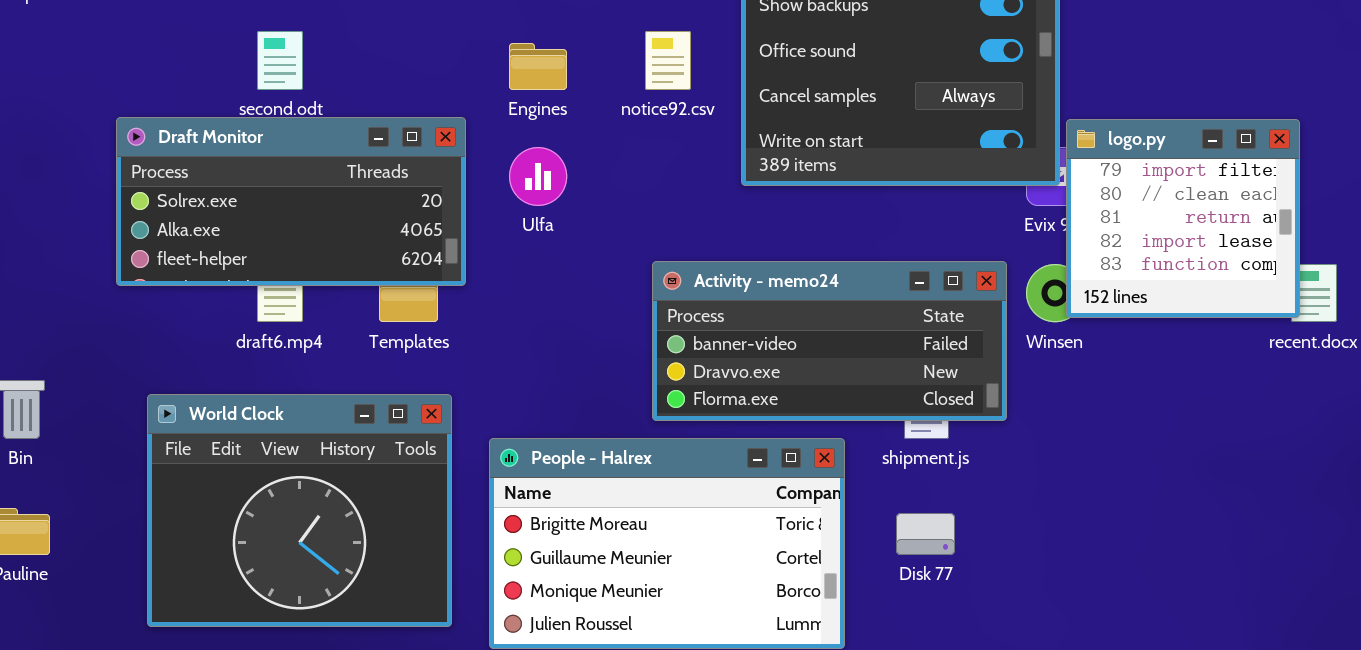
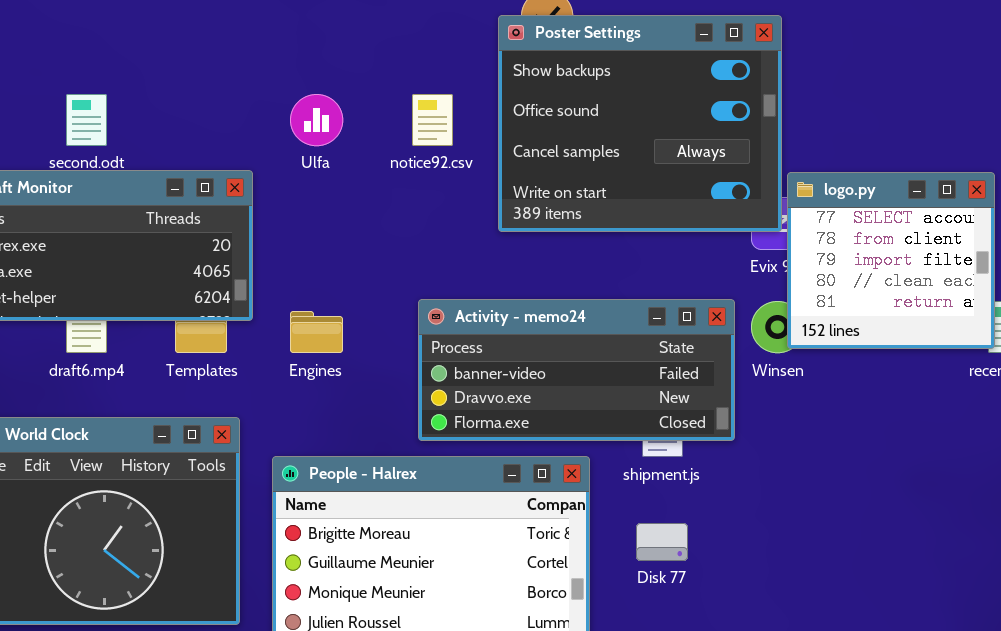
Engines: [509,43,567,90] -> [290,311,343,353], moved
logo.py: [1066,119,1300,318] -> [787,172,995,349], scrolled up 2 rows
Ulfa: [509,147,567,206] -> [290,94,343,146], moved

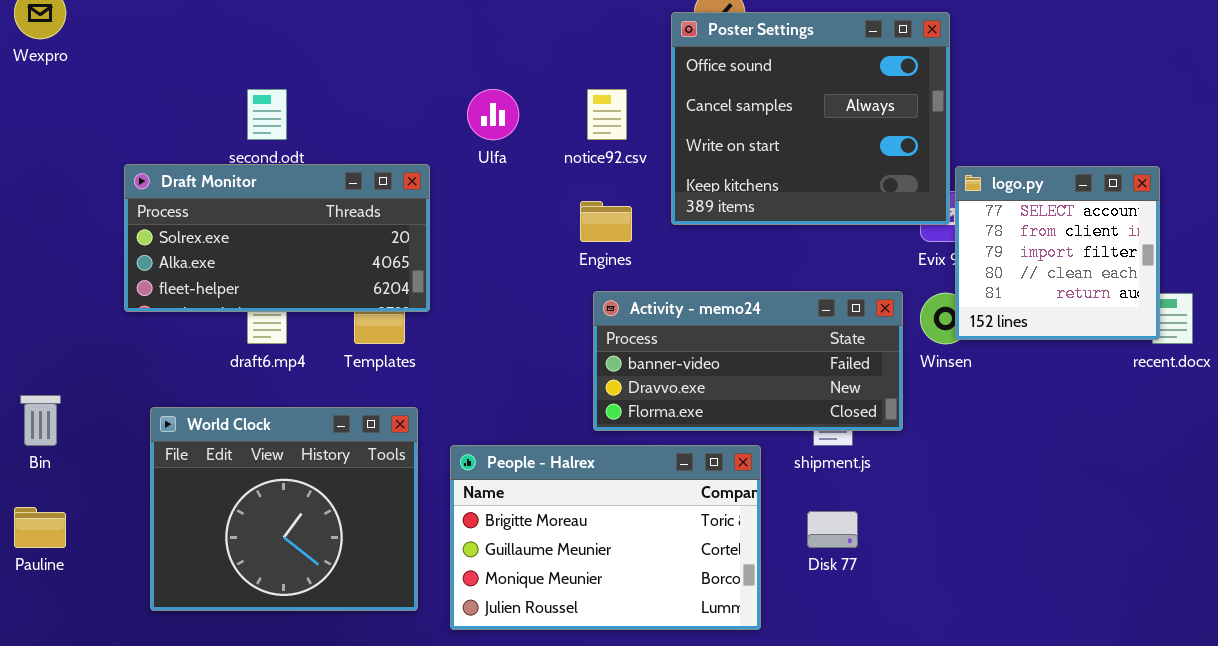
Poster Settings: [498,15,782,232] -> [671,12,950,225], scrolled down 1 row
Engines: [290,311,343,353] -> [580,201,632,242], moved

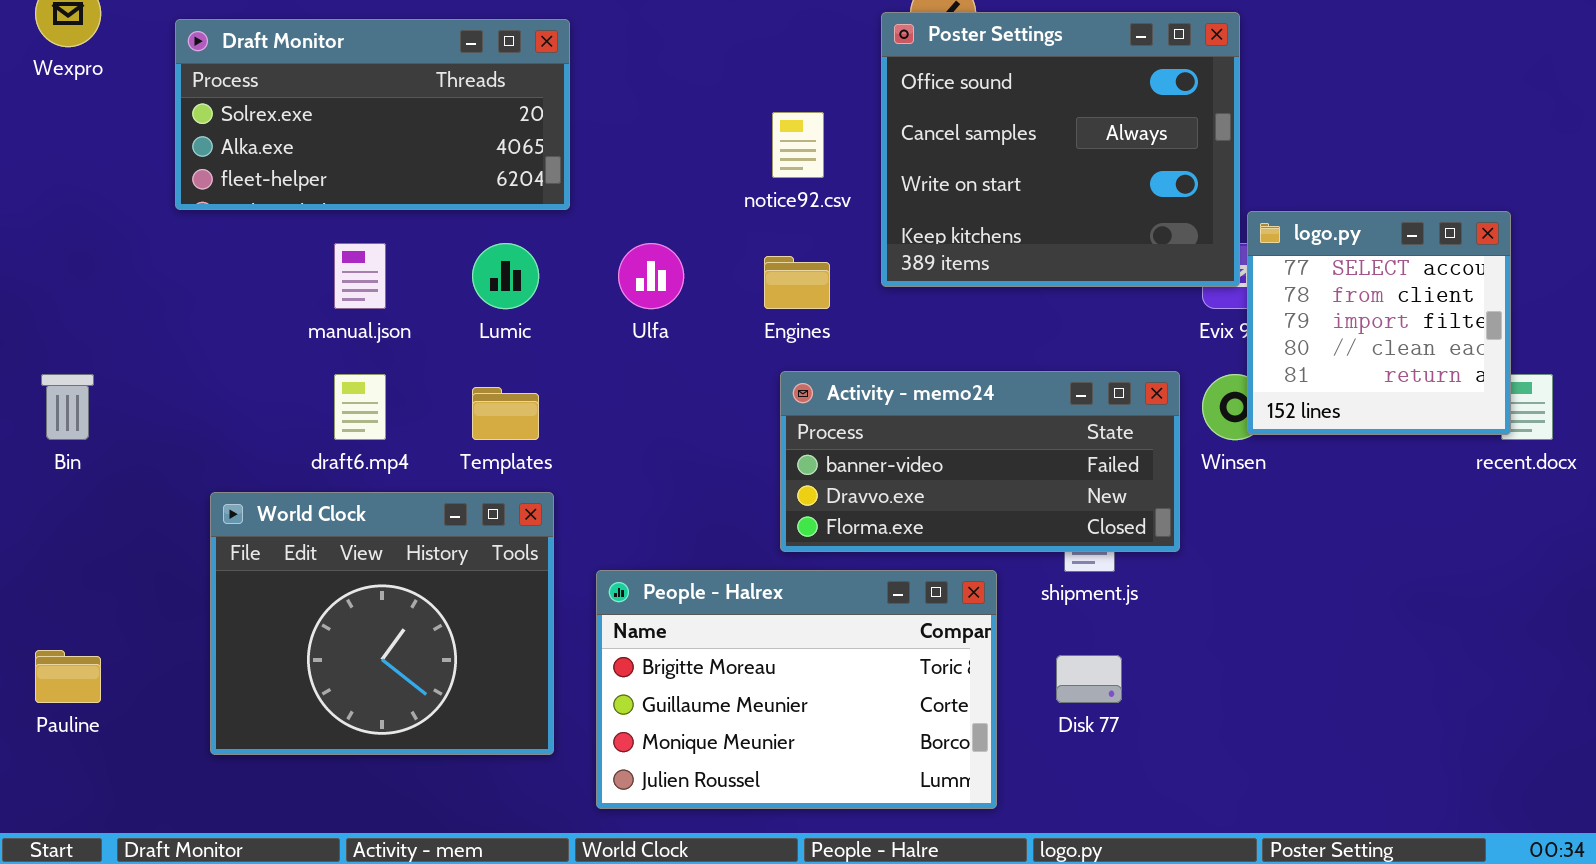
Ulfa: [467,89,519,140] -> [618,243,684,309], moved
Draft Monitor: [124,164,430,312] -> [175,19,570,210], moved
Bin: [20,395,61,446] -> [41,374,94,440], moved
World Clock: [150,407,418,611] -> [210,492,554,755], moved

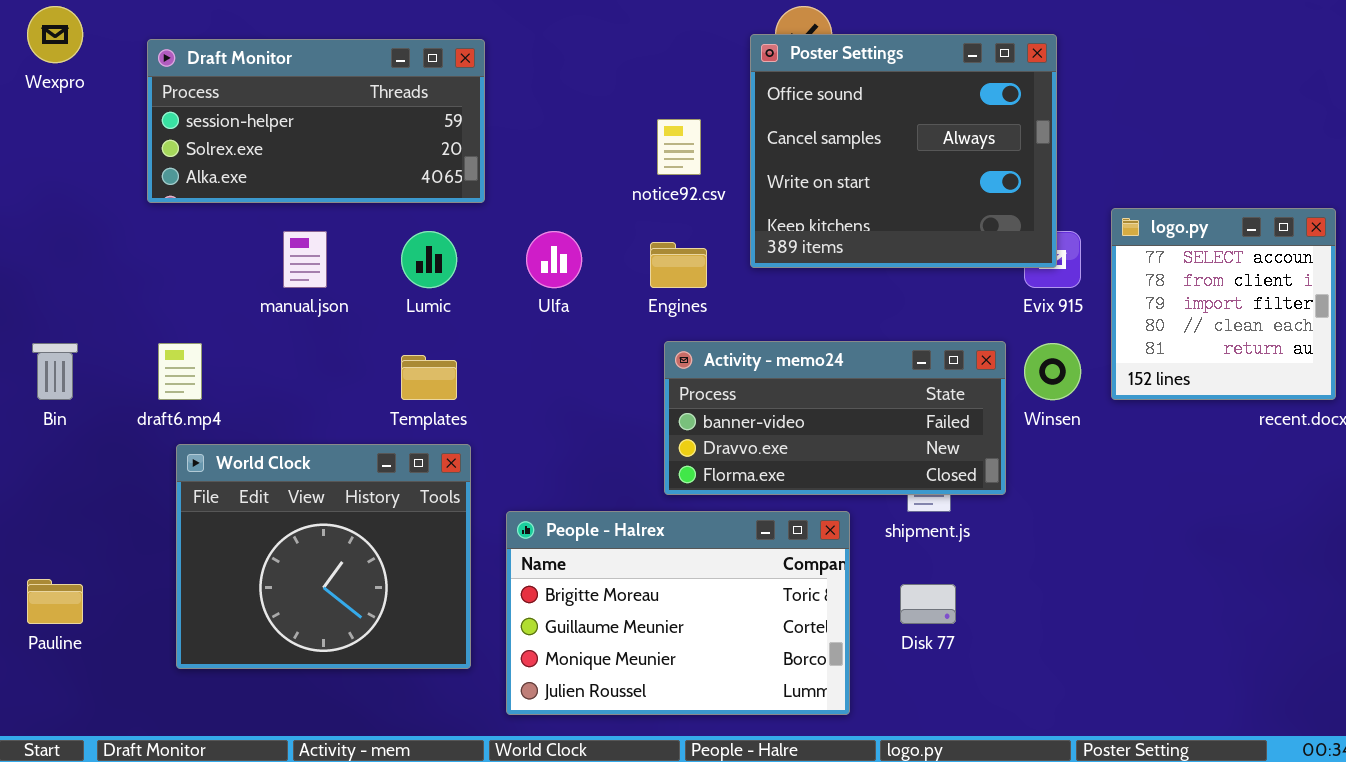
Draft Monitor: [175,19,570,210] -> [147,39,485,203], scrolled up 1 row
logo.py: [1247,211,1511,435] -> [1111,208,1336,400], moved
draft6.mp4: [334,374,386,440] -> [158,343,202,400], moved

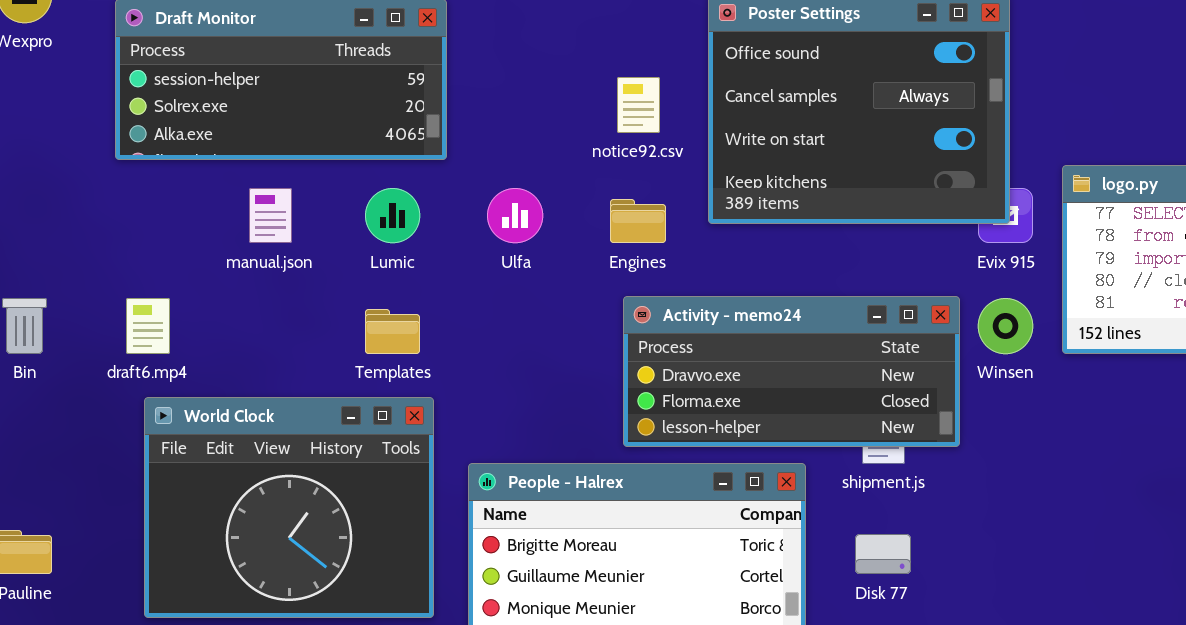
Activity - memo24: [664,341,1006,495] -> [623,296,960,447], scrolled down 1 row

